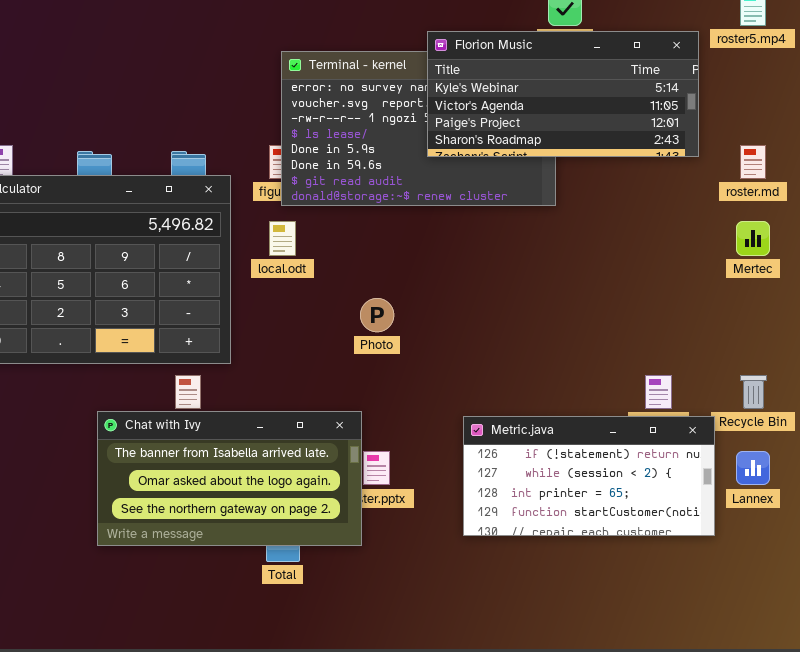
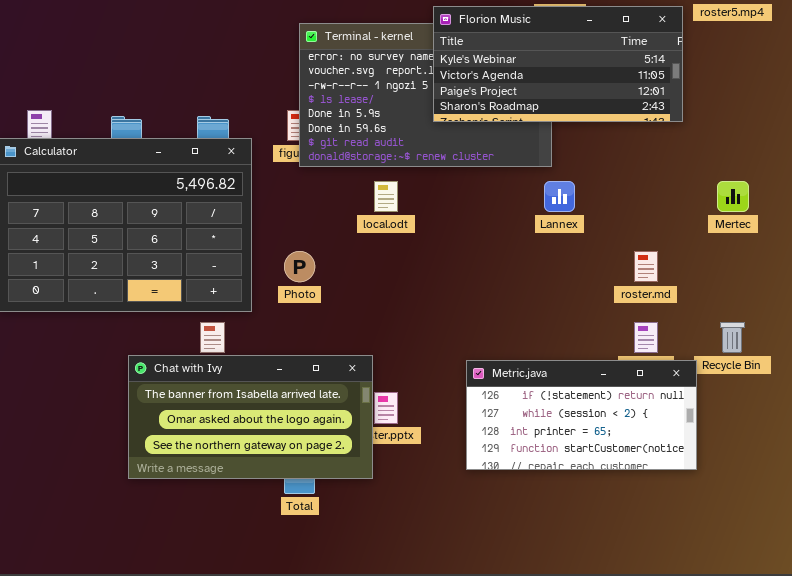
roster.md: [740,145,766,179] -> [634,251,658,282], moved
local.odt: [269,221,296,256] -> [374,181,398,212], moved
Photo: [360,298,394,332] -> [284,251,315,282], moved
Lannex: [736,451,770,485] -> [544,181,575,212], moved

